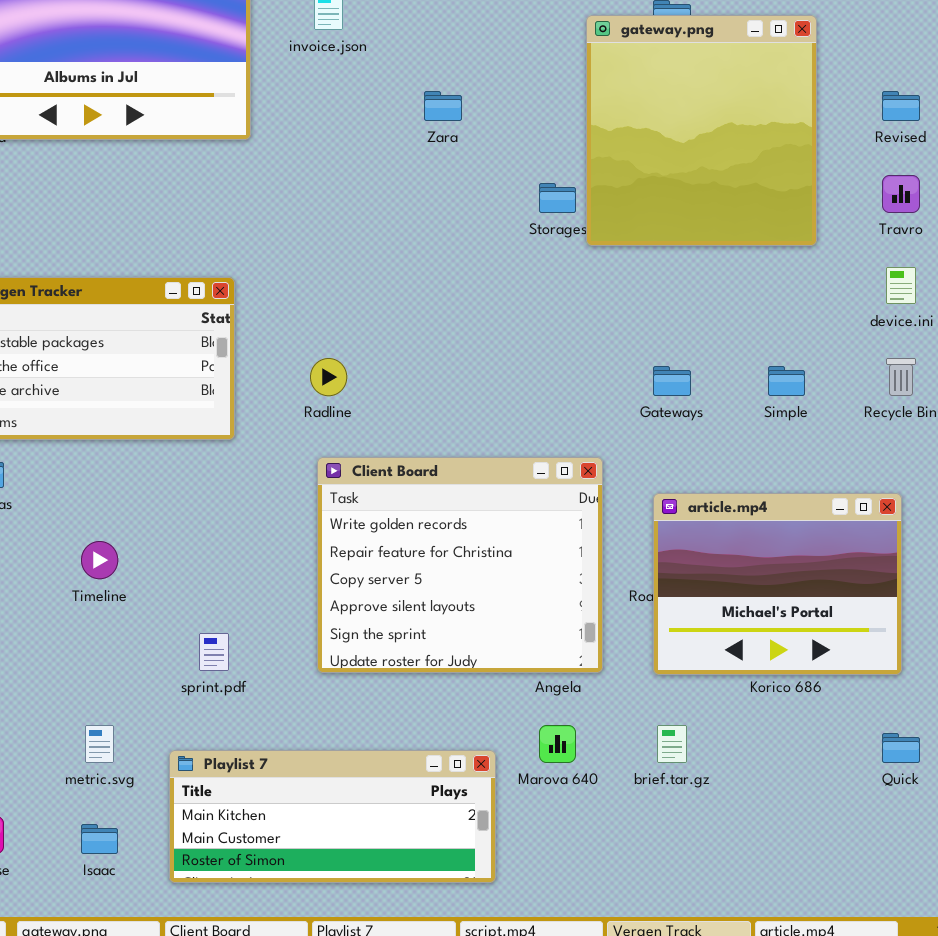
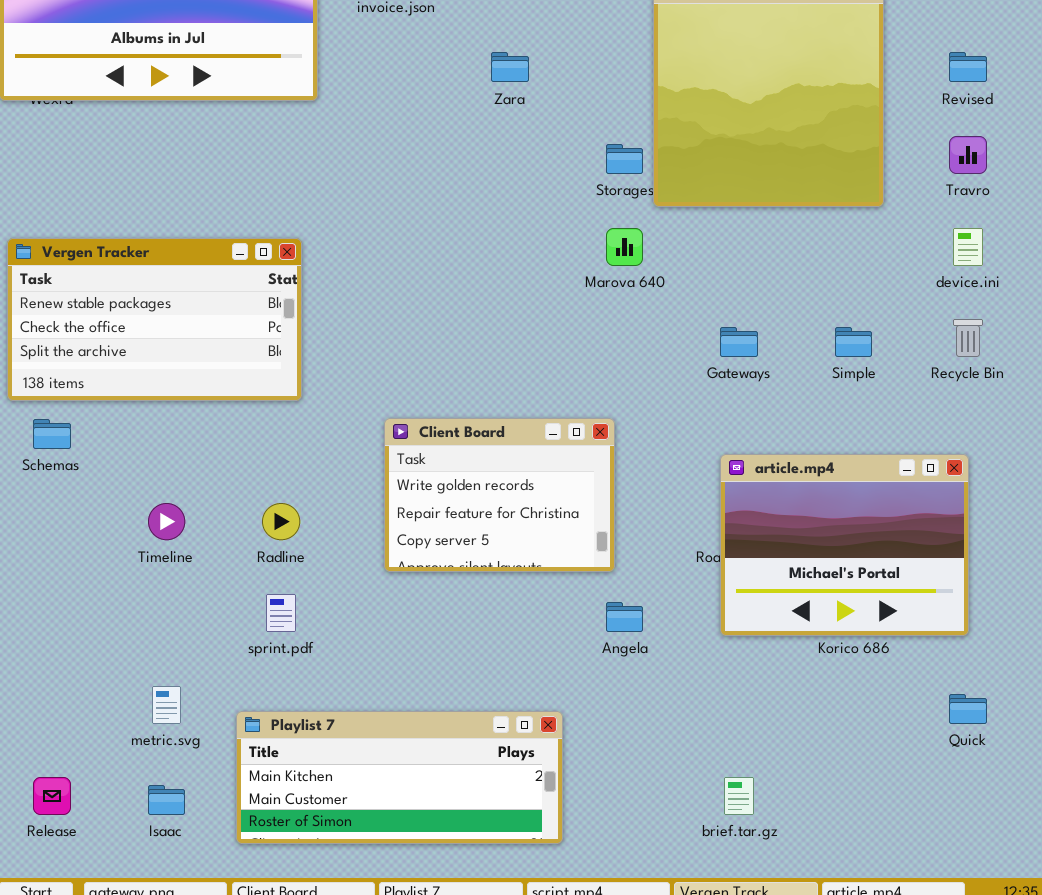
Radline: [310,358,347,396] -> [262,503,300,540], moved
Client Board: [317,457,603,673] -> [384,418,615,572], resized
Marova 640: [539,725,576,763] -> [606,228,643,266], moved
brief.tar.gz: [657,725,687,763] -> [724,777,754,815], moved

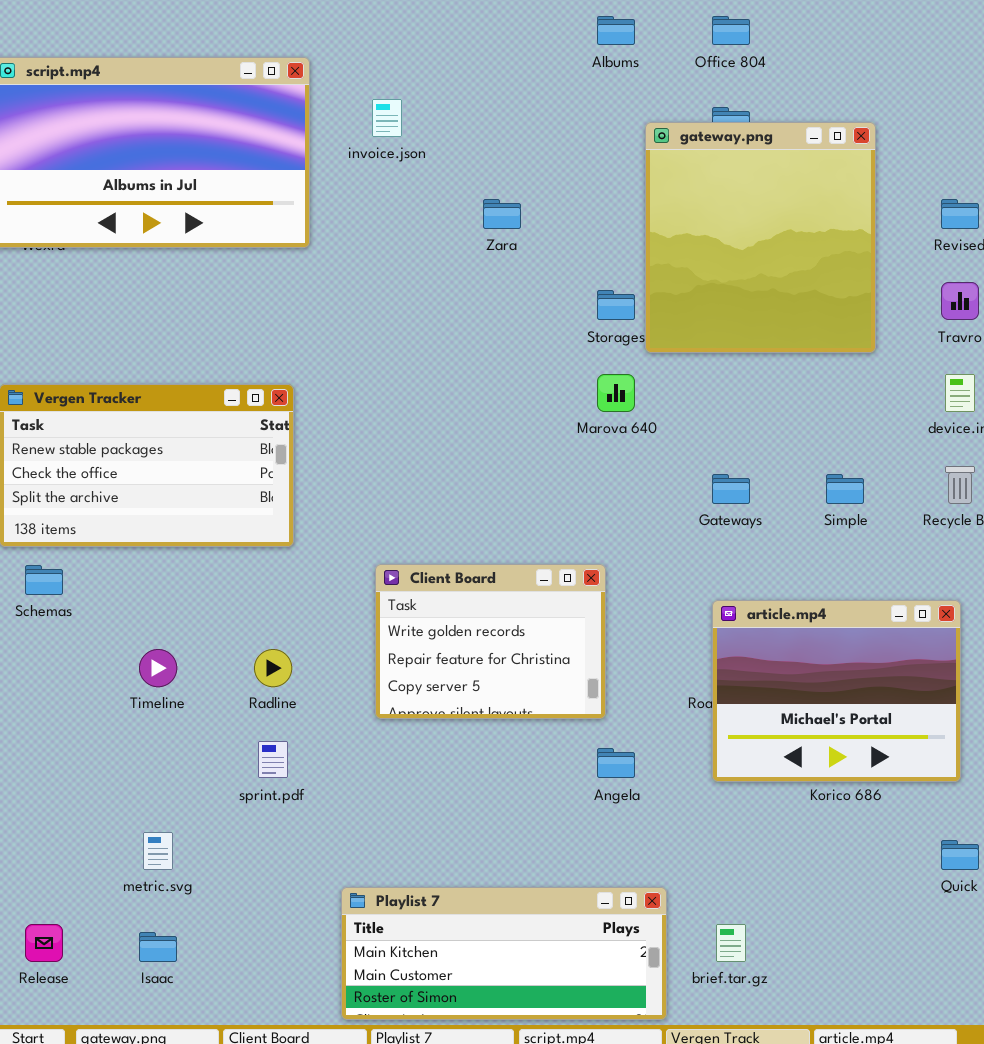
Playlist 7: [236,711,563,844] -> [341,887,667,1020], moved

